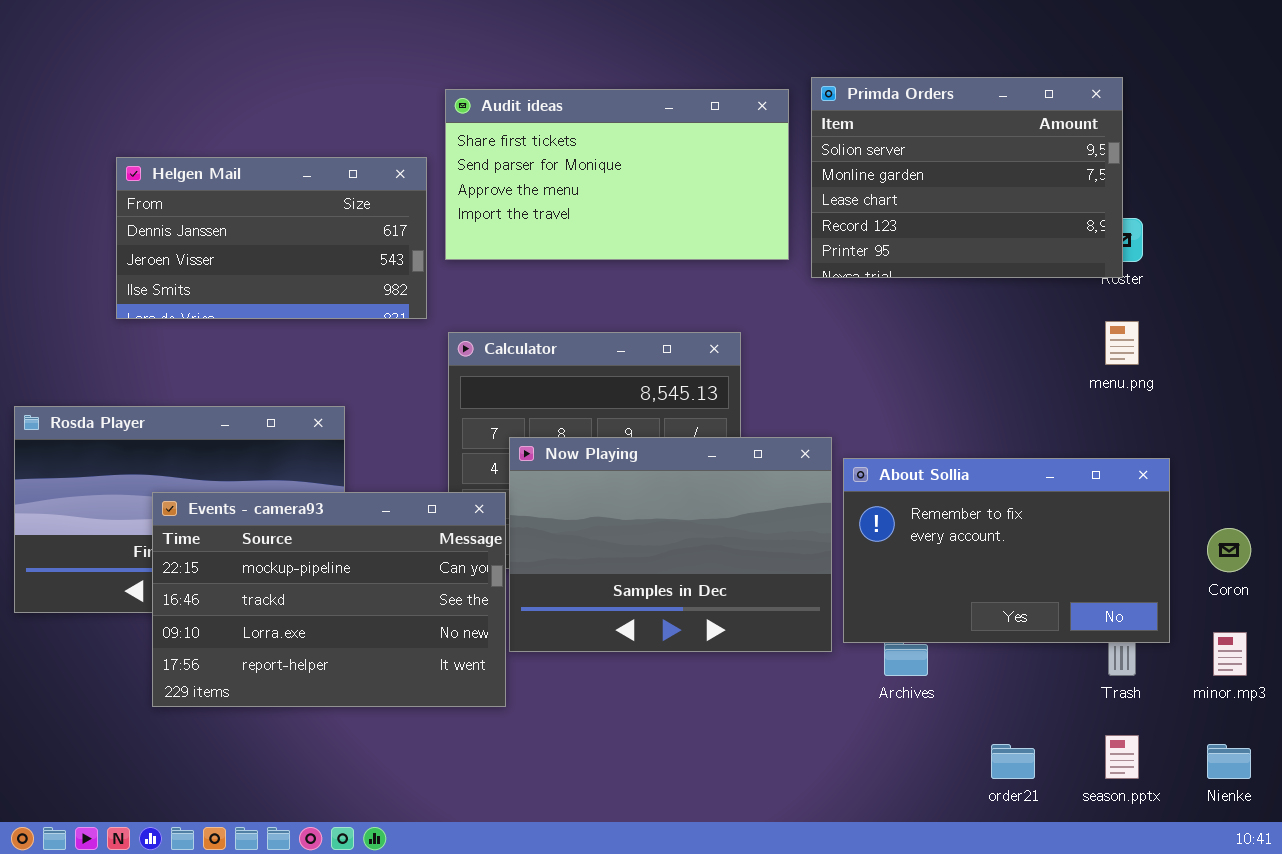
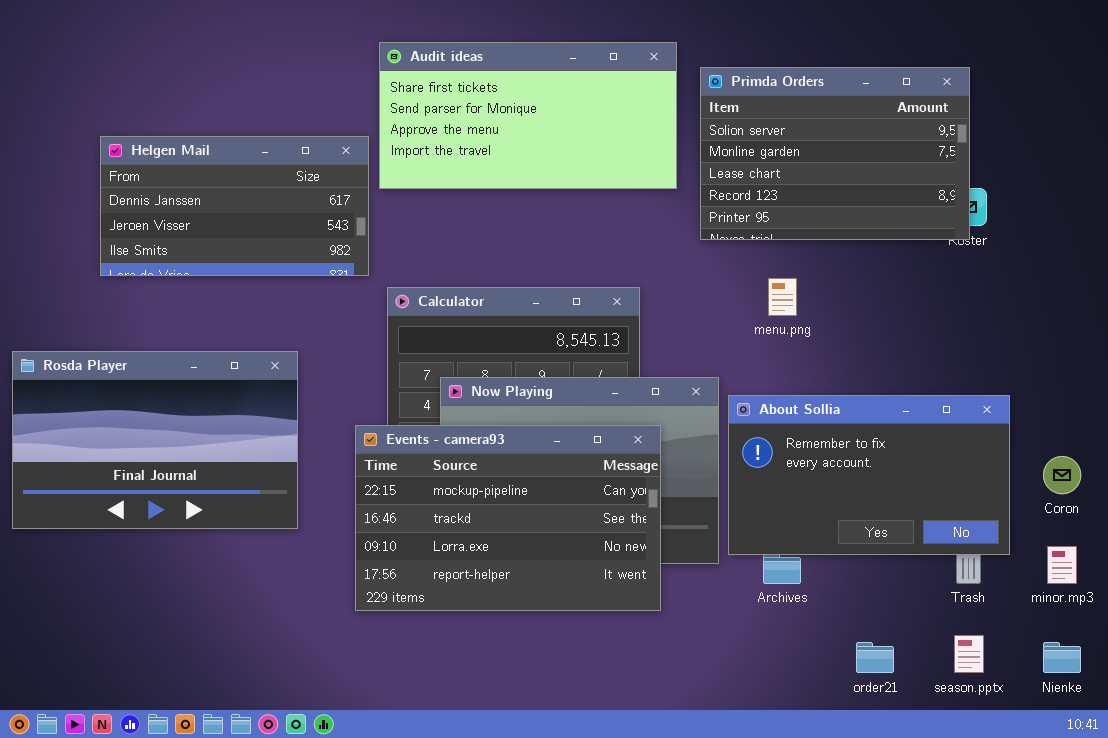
Audit ideas: [445,89,789,260] -> [379,42,677,189], moved
menu.png: [1105,321,1139,365] -> [768,278,797,316], moved
Events - camera93: [152,492,506,707] -> [355,425,661,611], moved

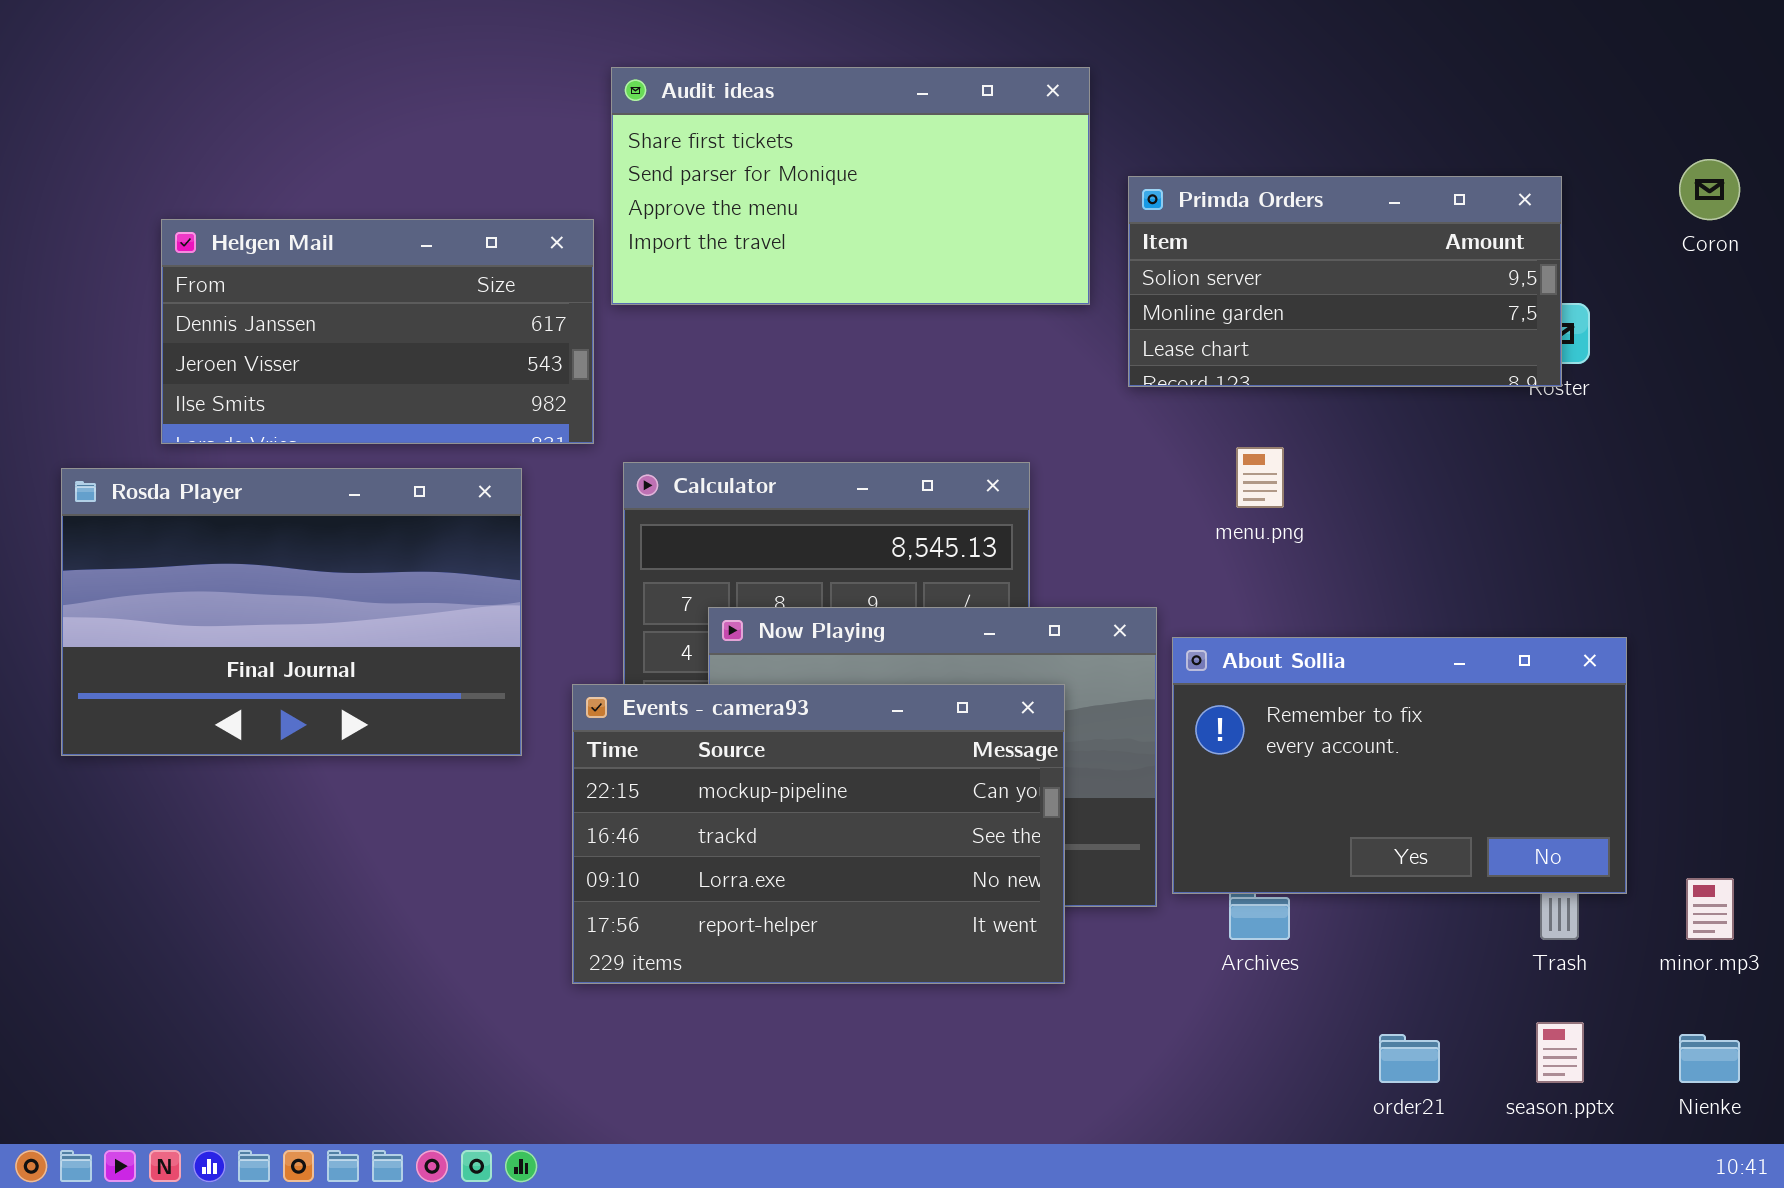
Primda Orders: [700,67,970,240] -> [1128,176,1562,387], resized
Rosda Player: [12,351,298,529] -> [61,468,522,756], moved
Coron: [1043,456,1081,494] -> [1679,159,1740,220], moved

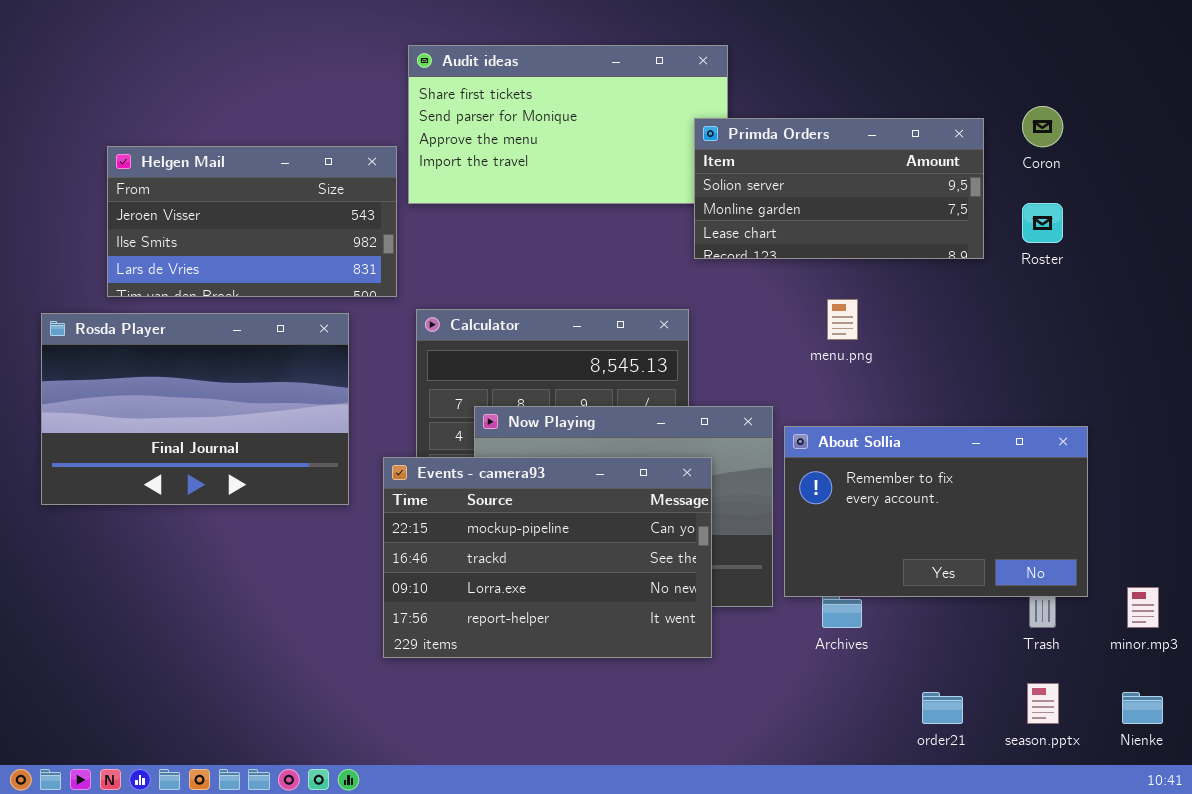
Coron: [1679,159,1740,220] -> [1022,106,1063,147], moved
Primda Orders: [1128,176,1562,387] -> [694,118,984,259], moved
Helgen Mail: [161,219,594,444] -> [107,146,397,297], scrolled down 1 row

